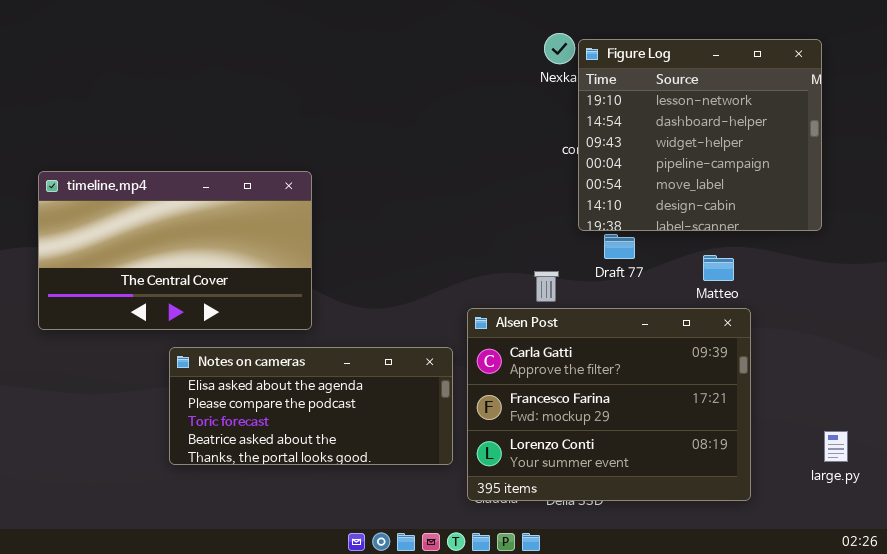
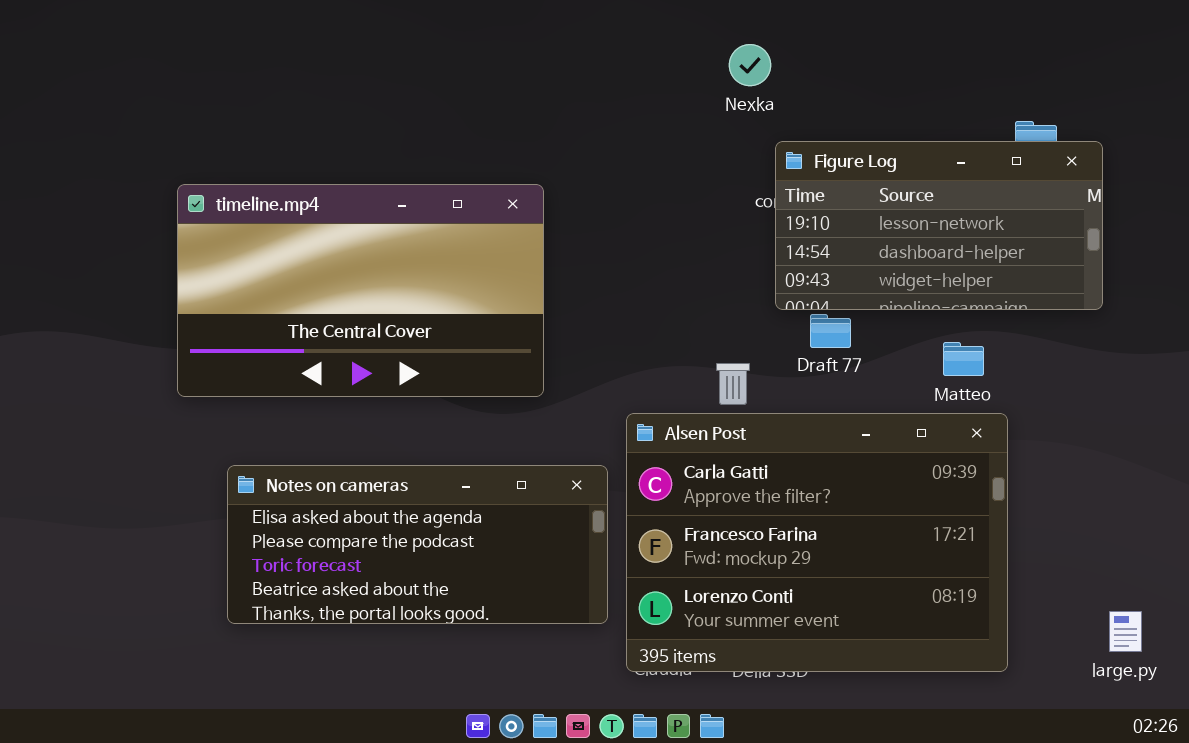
Figure Log: [578,39,822,231] -> [775,141,1103,310], resized
timeline.mp4: [38,171,312,330] -> [177,184,544,397], moved
large.py: [824,431,848,462] -> [1109,611,1142,652], moved

